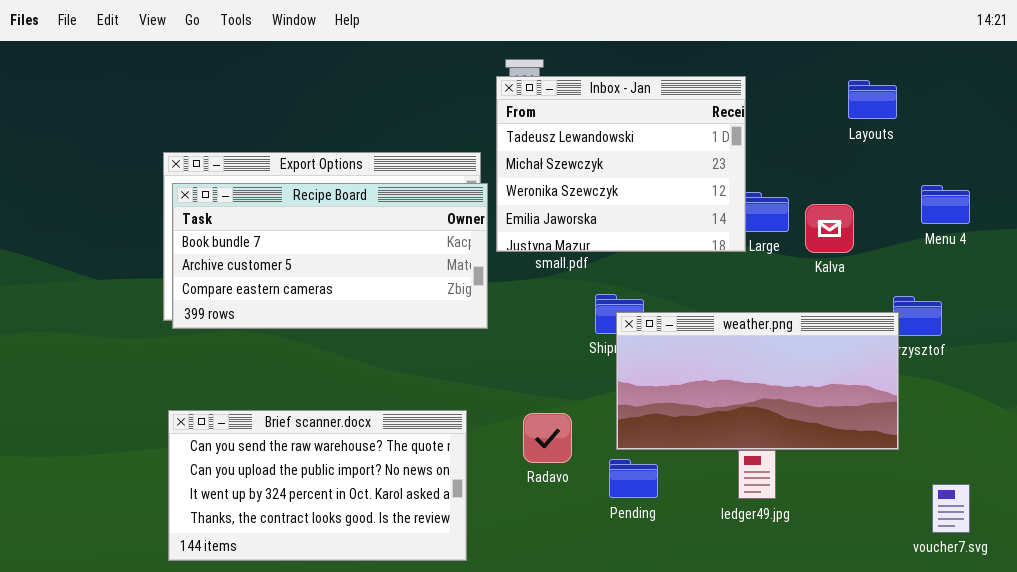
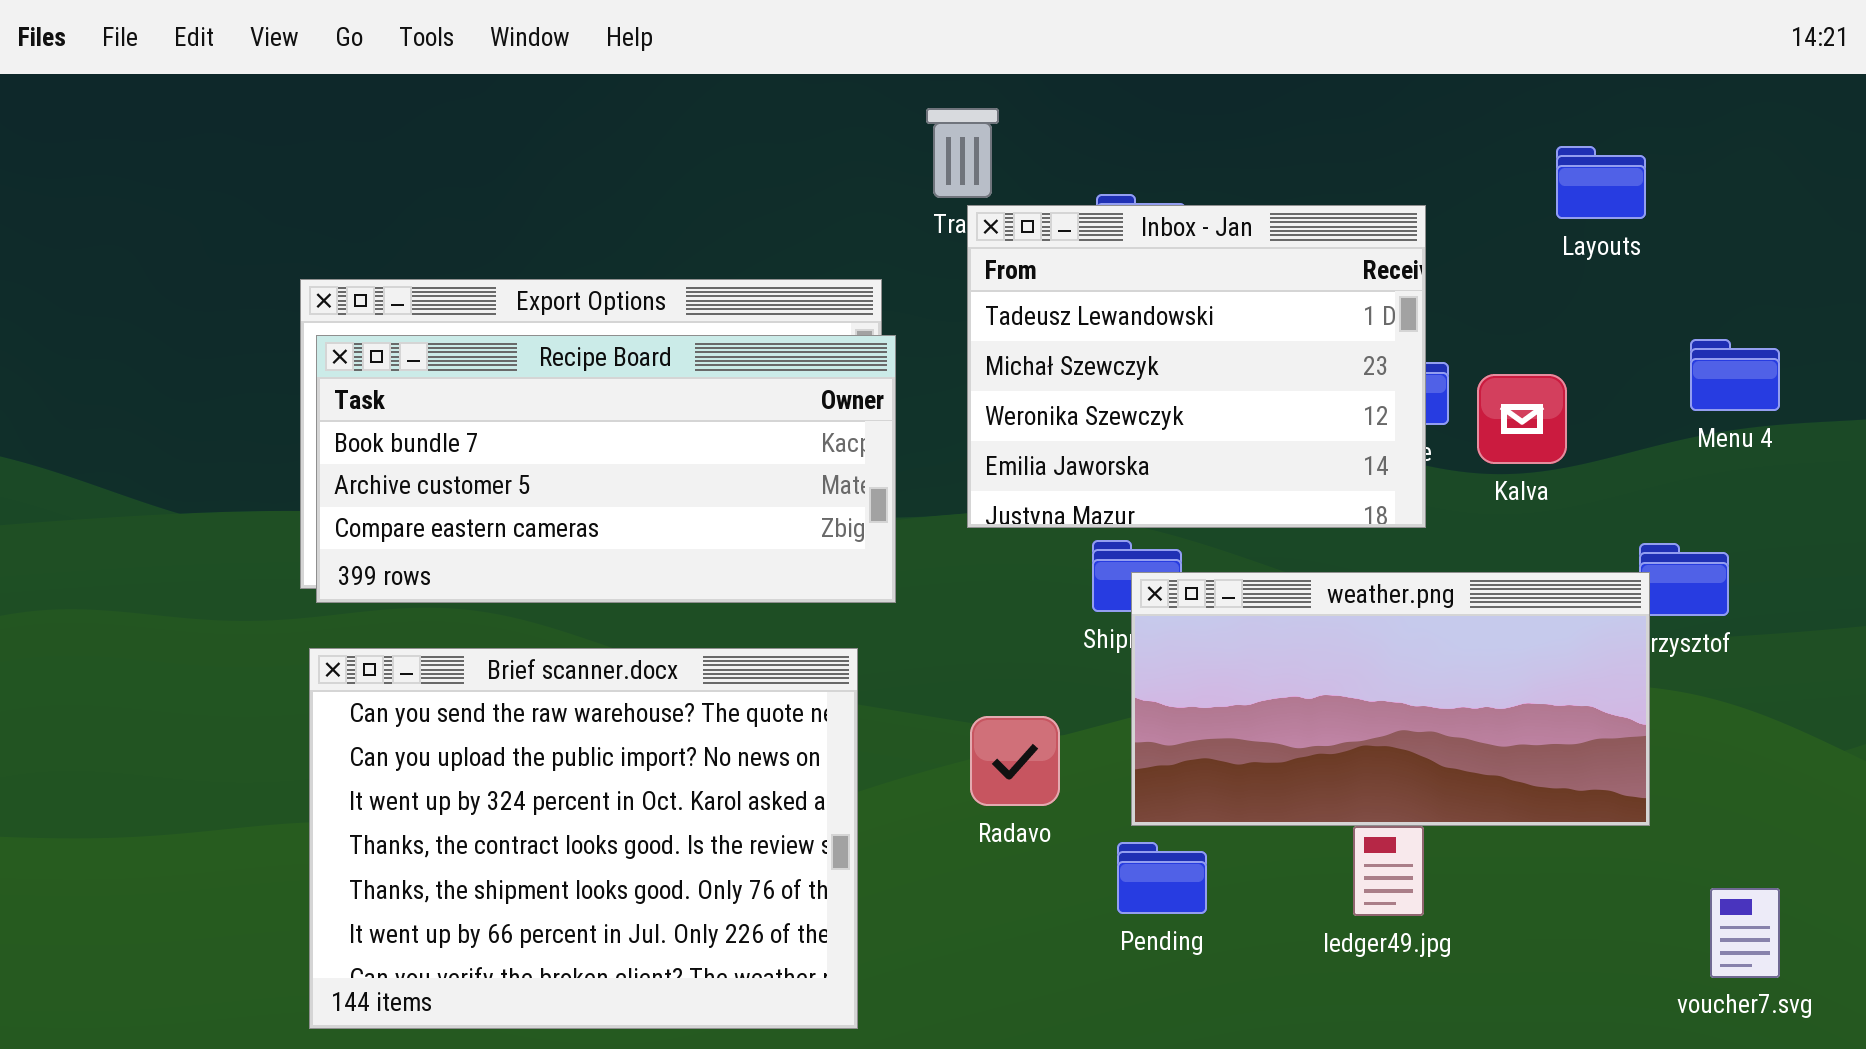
Inbox - Jan: [496,76,746,252] -> [967,205,1426,528], moved
Brief scanner.docx: [168,410,467,561] -> [309,648,858,1029], resized
Radavo: [523,413,572,463] -> [970,716,1060,806], moved

